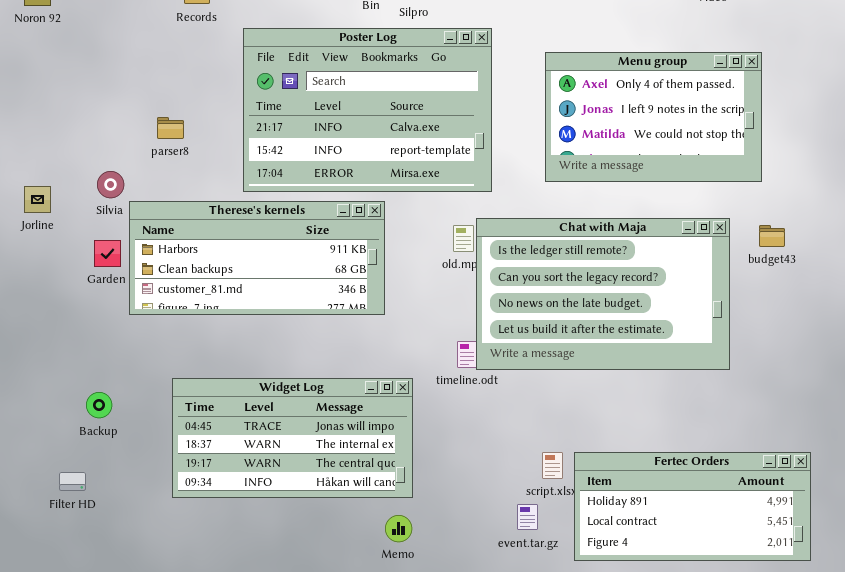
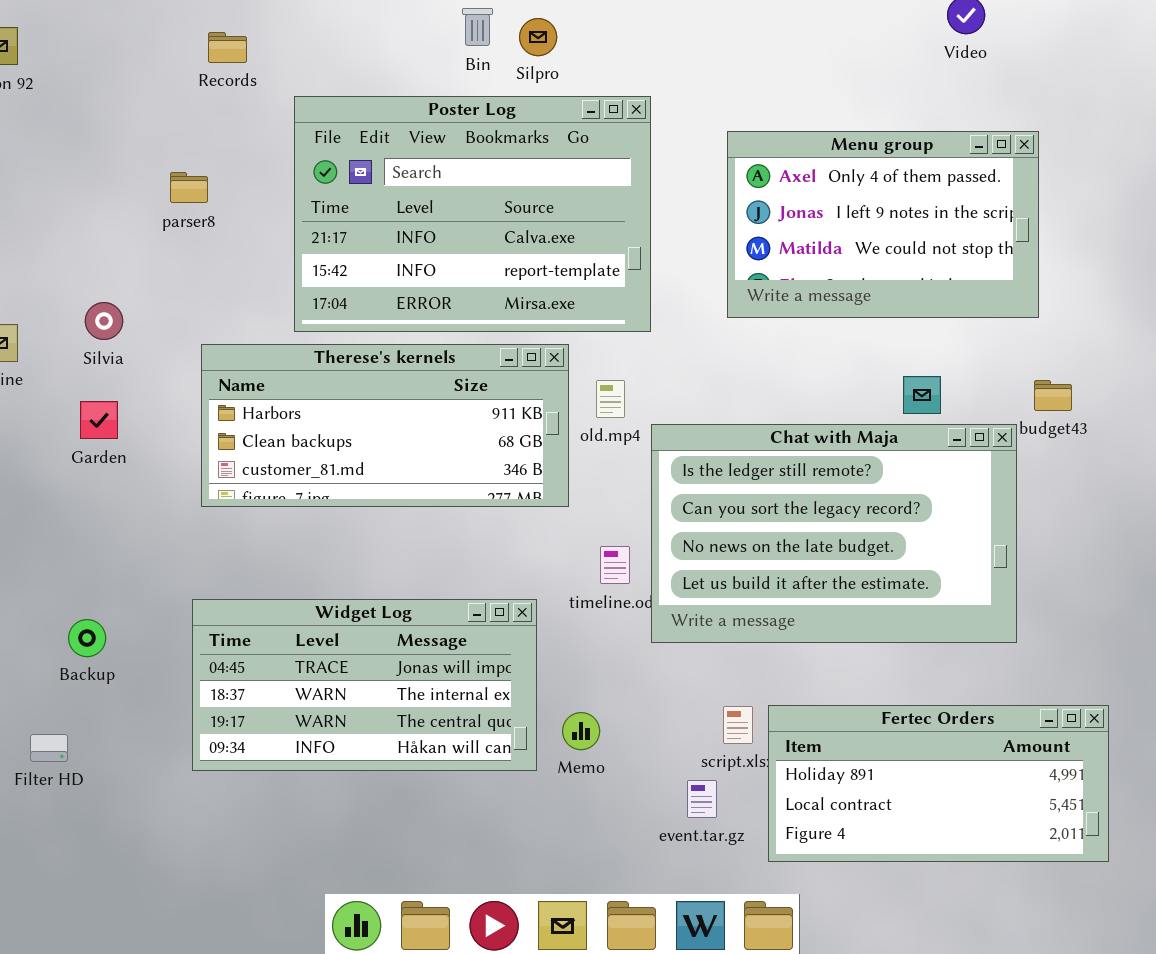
parser8: [157,117,184,139] -> [170,172,208,203], moved
Therese's kernels: [129,201,385,315] -> [201,344,569,507], moved
Chat with Maja: [476,218,730,370] -> [651,424,1017,643], moved
Memo: [385,515,412,542] -> [562,712,600,750], moved

